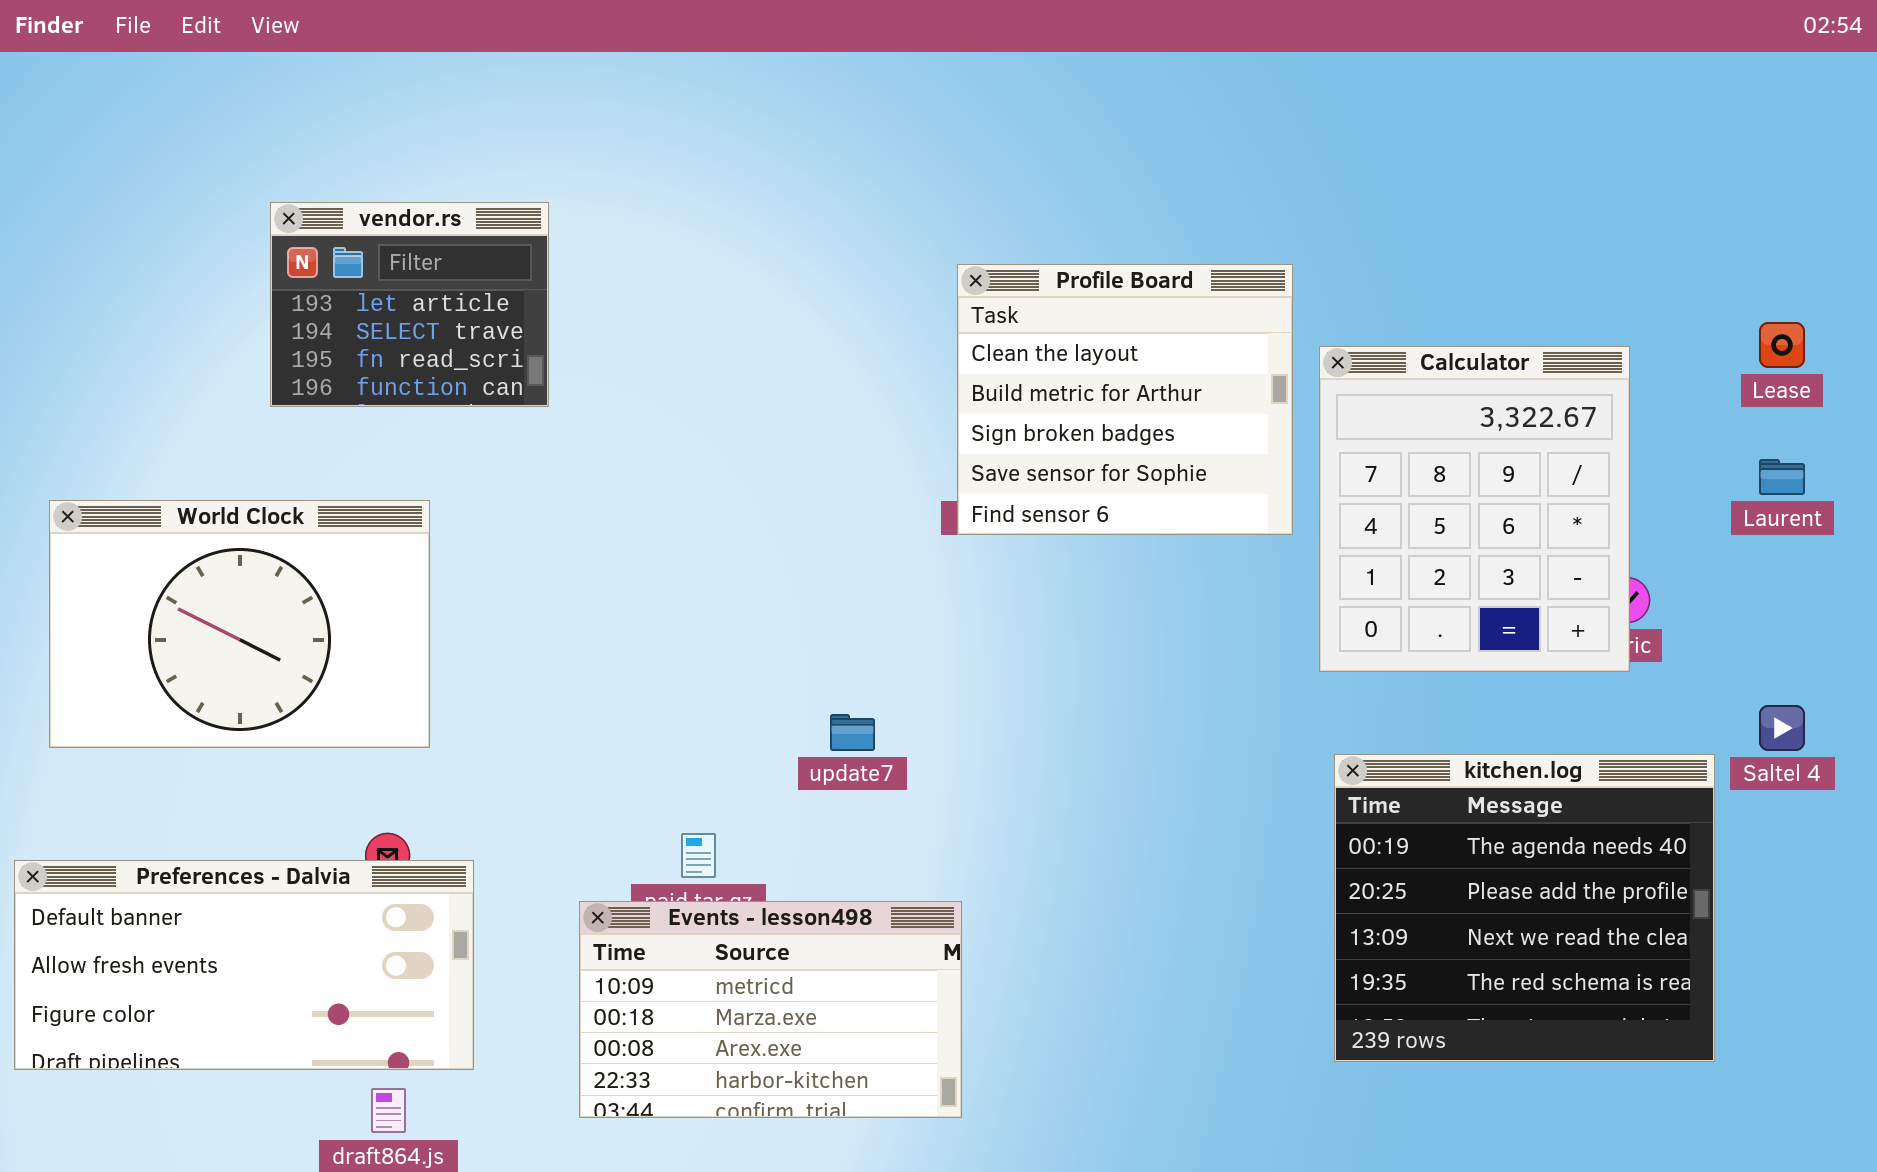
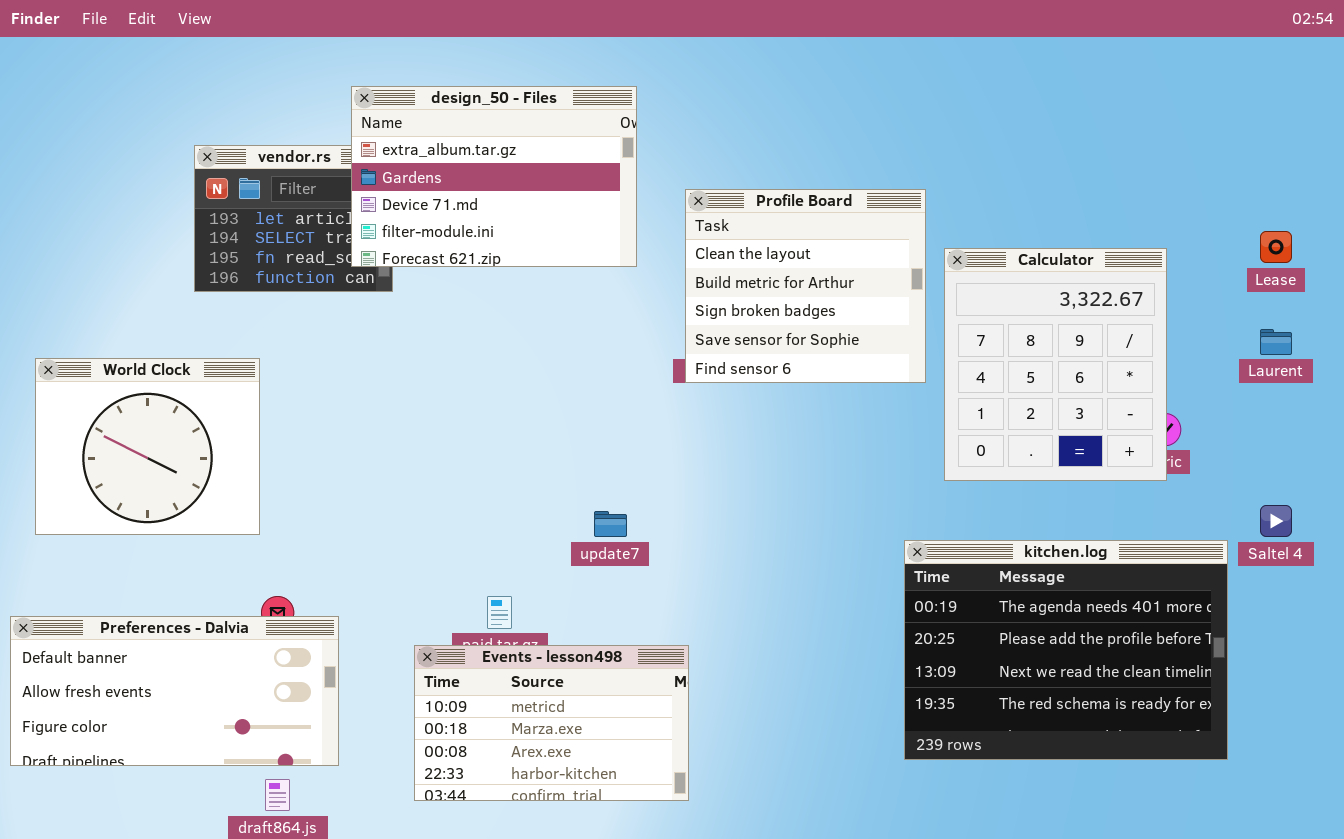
design_50 - Files: none -> [351,86,637,267], opened
World Clock: [49,500,430,748] -> [35,358,260,535], resized
kitchen.log: [1334,754,1715,1062] -> [904,540,1228,760], resized

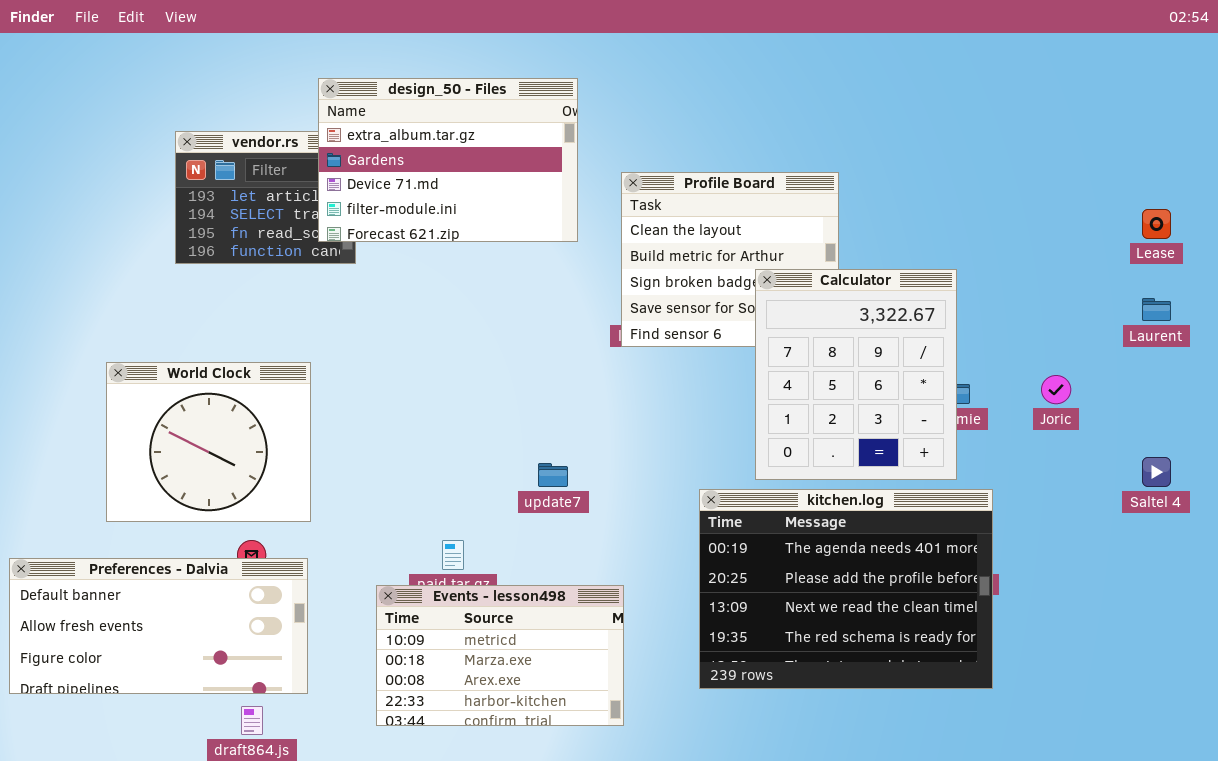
Calculator: [944,248,1167,481] -> [755,269,957,480], moved
World Clock: [35,358,260,535] -> [106,362,311,522], moved
kitchen.log: [904,540,1228,760] -> [699,489,993,689], moved

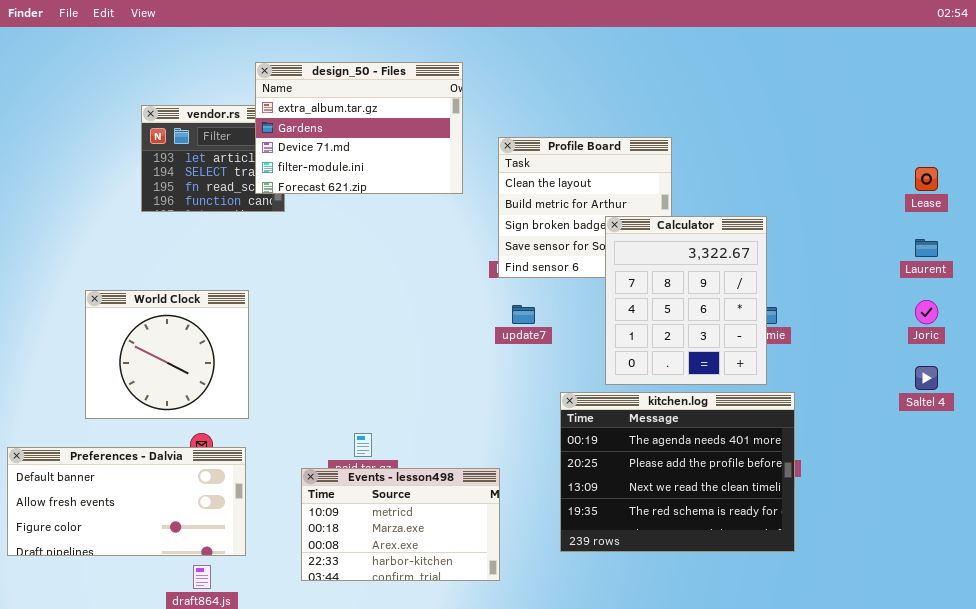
Joric: [1041,375,1071,404] -> [915,300,938,324], moved
update7: [538,463,568,487] -> [512,305,535,324], moved

